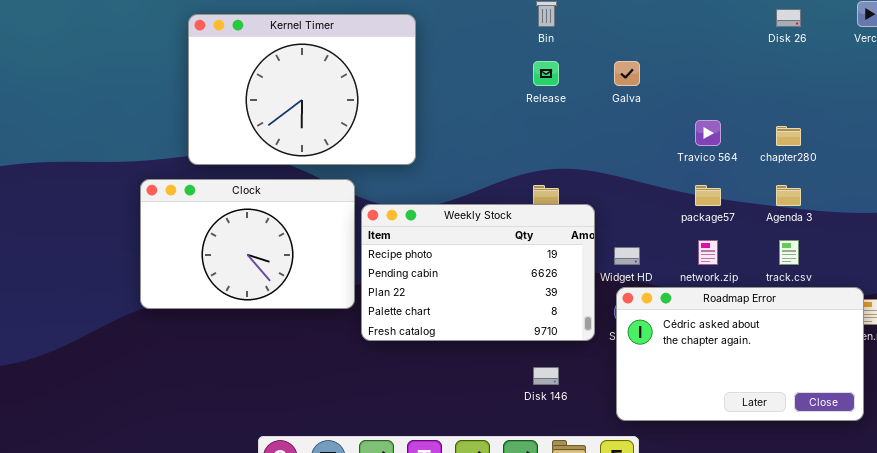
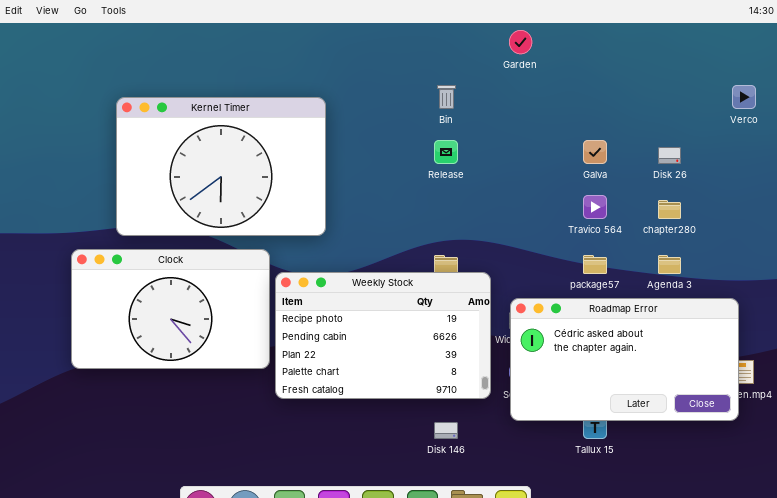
Disk 26: [776,9,801,27] -> [658,147,681,164], moved
Galva: [614,61,640,86] -> [583,140,607,164], moved
Roadmap Error: [616,287,864,421] -> [510,298,739,421], moved

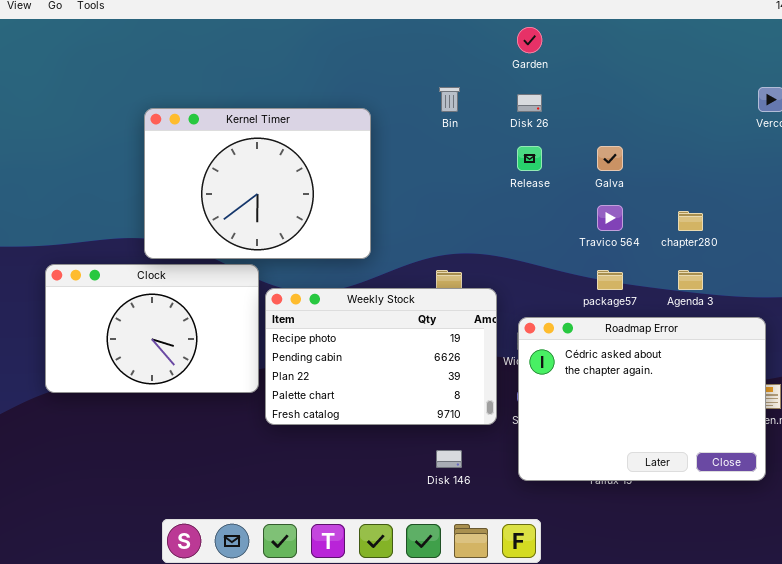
Kernel Timer: [116,97,326,236] -> [144,108,371,259], moved
Release: [434,140,458,164] -> [517,146,542,171], moved
Disk 26: [658,147,681,164] -> [517,94,542,112], moved
Roadmap Error: [510,298,739,421] -> [518,317,766,481], resized

